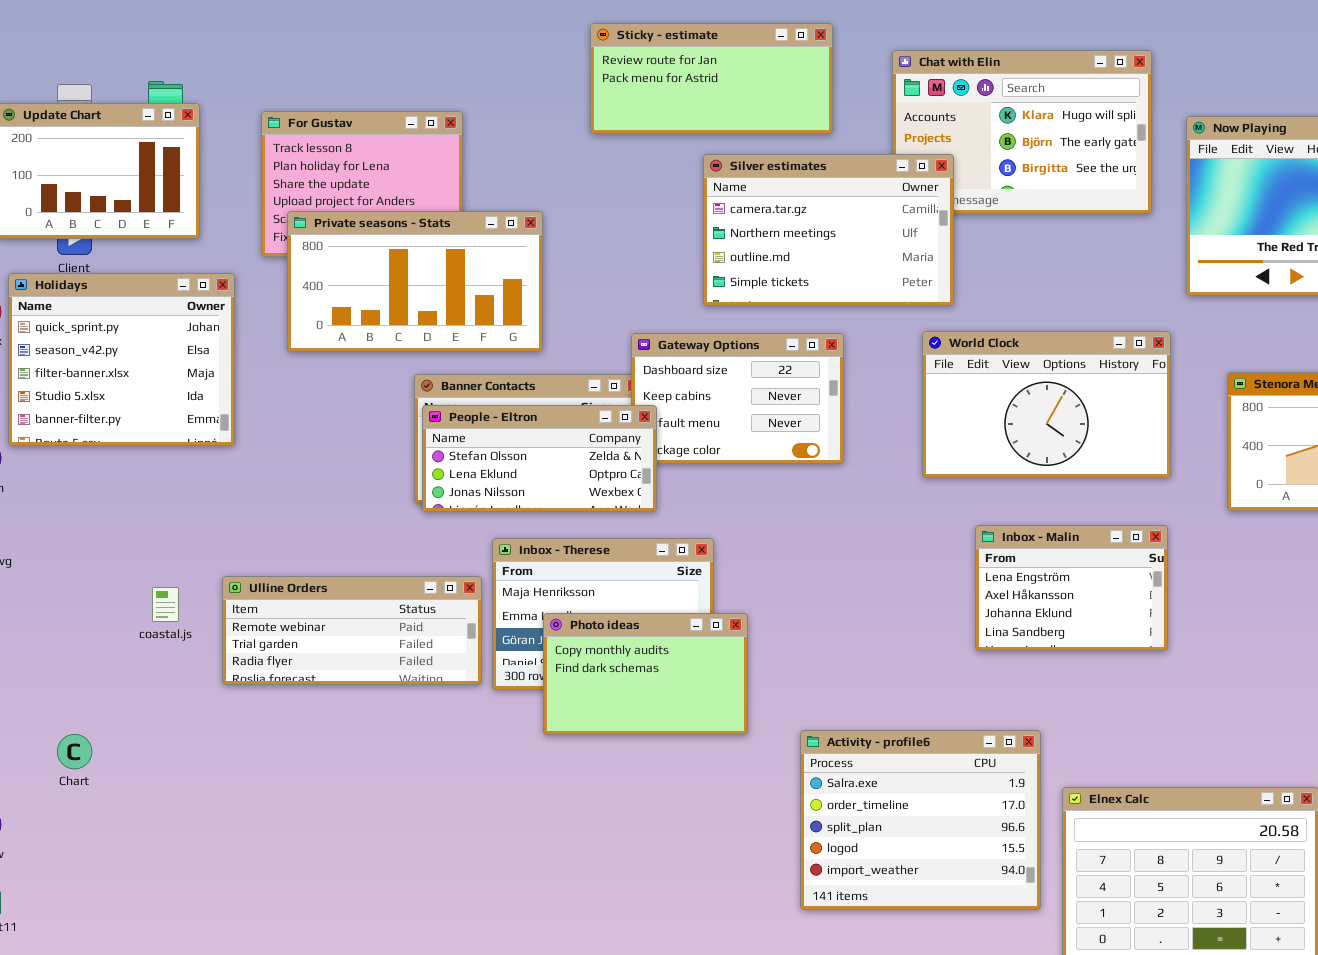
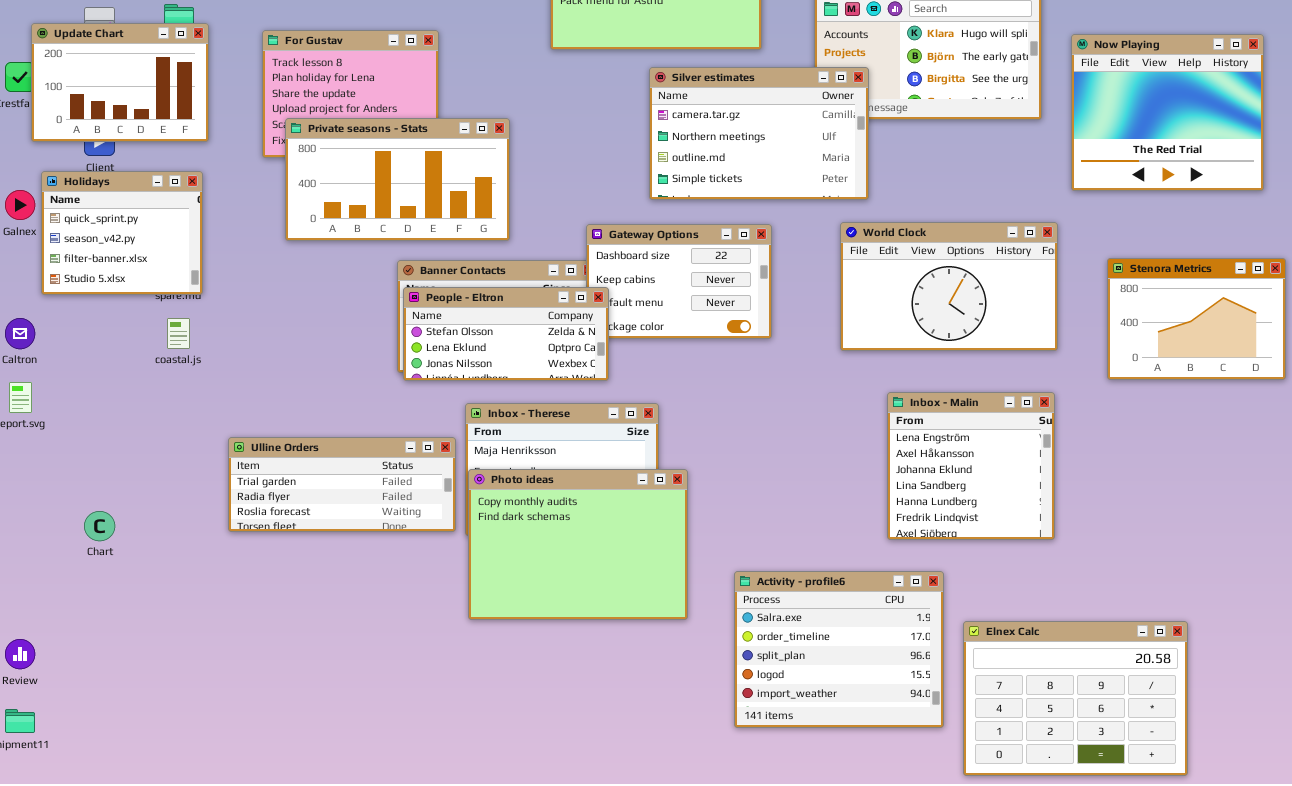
Holidays: [8,273,235,446] -> [41,171,203,295], resized
Inbox - Malin: [975,525,1168,651] -> [887,392,1055,540], resized
Ulline Orders: [222,576,482,685] -> [228,437,456,532], scrolled down 1 row
coastal.js: [152,587,179,622] -> [167,318,190,349], moved
Photo ideas: [543,613,748,735] -> [468,469,688,620], resized
Chart: [57,734,92,769] -> [84,511,115,541], moved

